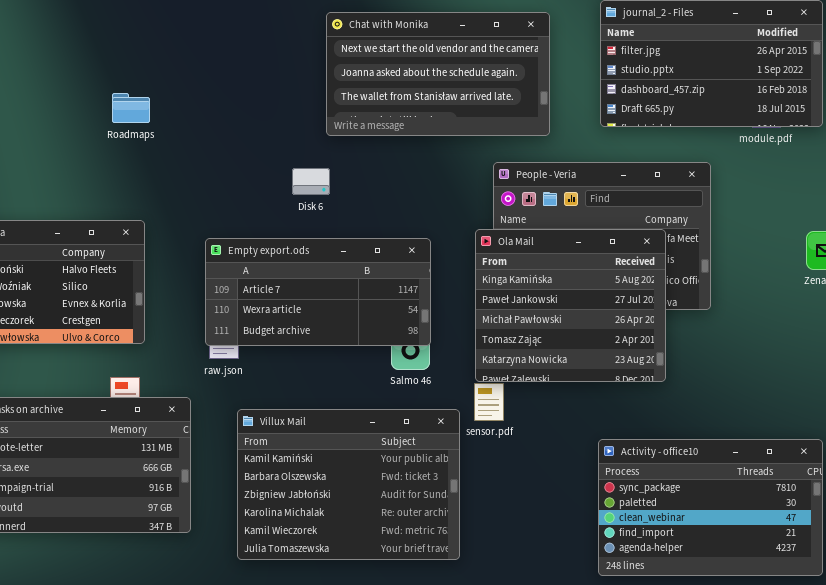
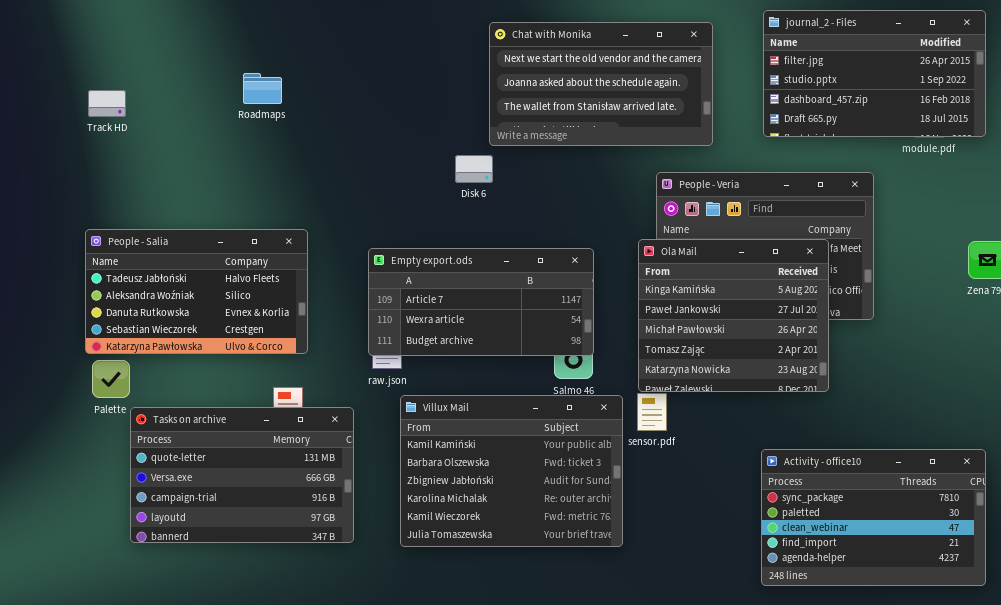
Roadmaps: [112,93,150,123] -> [243,73,282,104], moved
Disk 6: [292,168,330,195] -> [455,155,493,183], moved
Villux Mail: [237,409,460,560] -> [400,395,623,547], moved

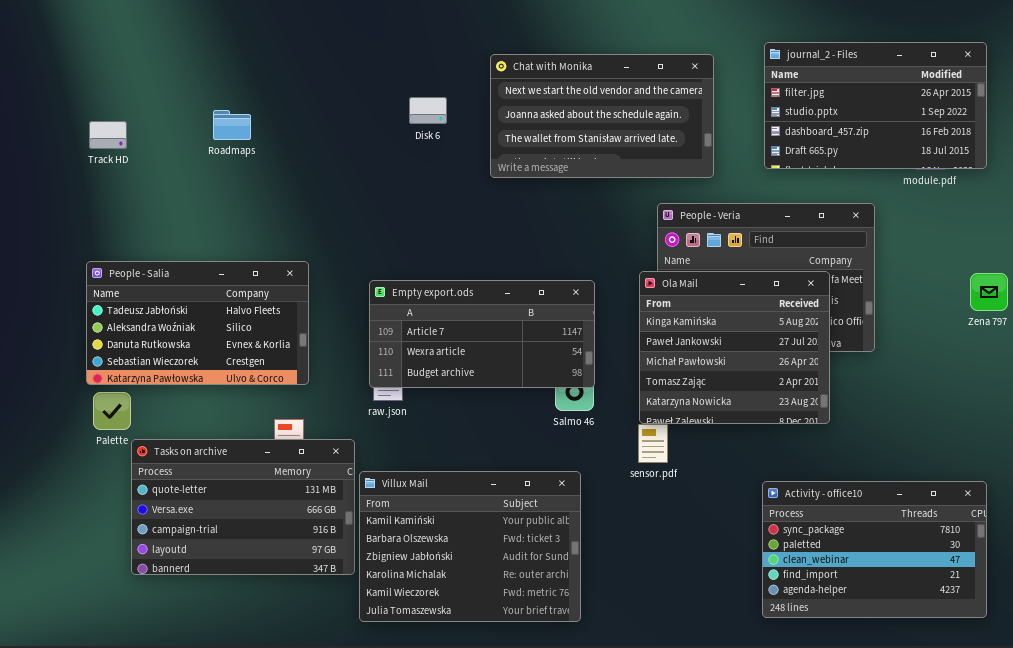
Roadmaps: [243,73,282,104] -> [213,110,251,140], moved
Disk 6: [455,155,493,183] -> [409,97,447,124], moved
Villux Mail: [400,395,623,547] -> [359,471,581,622], moved

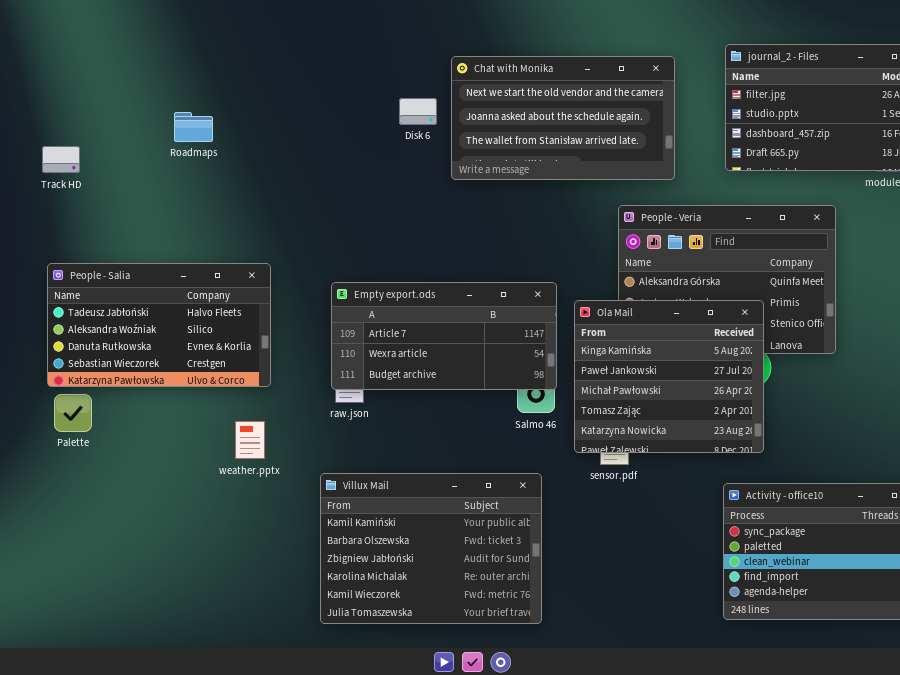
Disk 6: [409,97,447,124] -> [399,98,437,125], moved
Track HD: [89,121,127,149] -> [42,146,80,173], moved
Ola Mail: [639,271,830,424] -> [574,300,764,453], moved
Tasks on archive: [131,439,355,575] -> none, closed

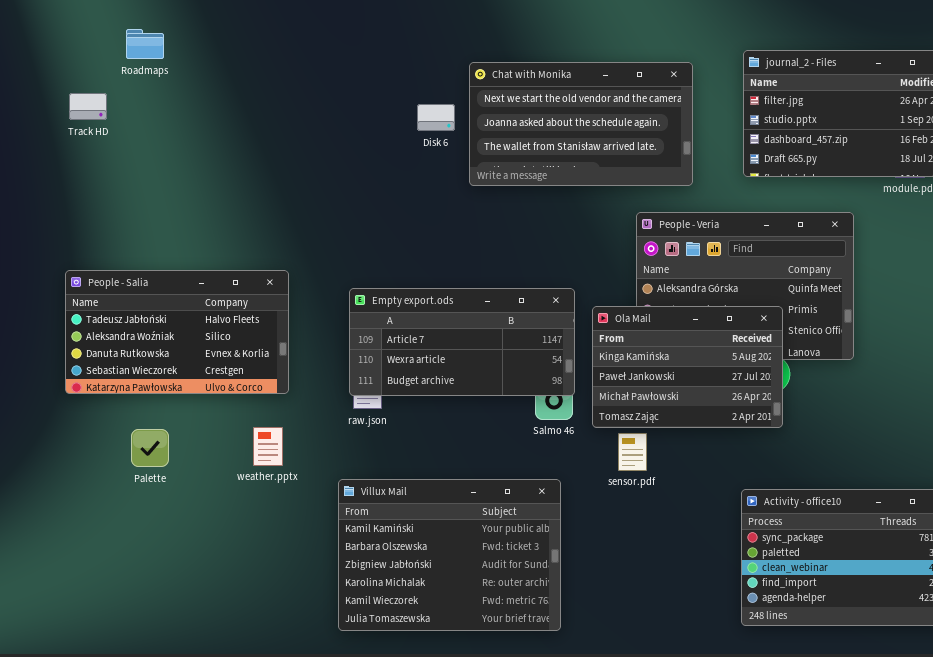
Roadmaps: [174,112,213,142] -> [126,29,164,59], moved
Track HD: [42,146,80,173] -> [69,93,107,120], moved
Ola Mail: [574,300,764,453] -> [592,306,783,428], resized
Palette: [54,394,92,432] -> [131,429,169,467], moved

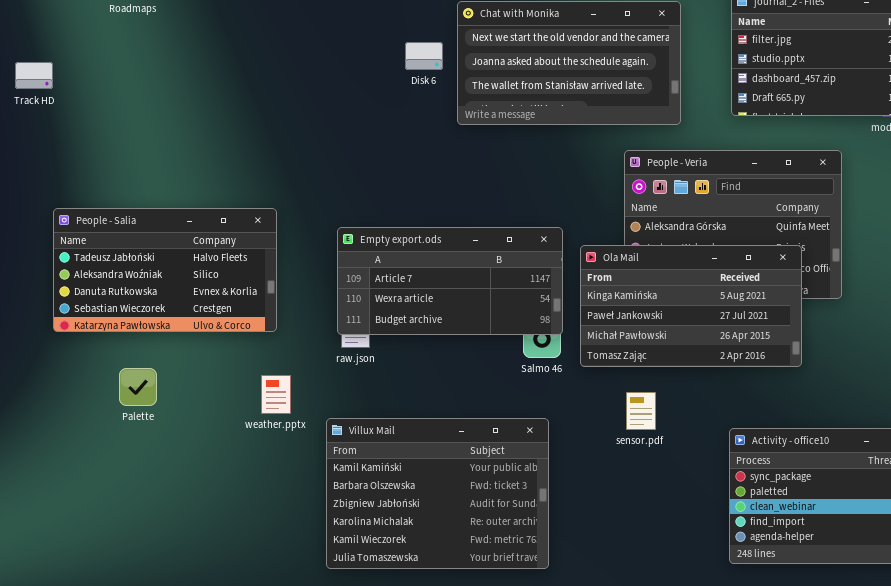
Track HD: [69,93,107,120] -> [15,62,53,89], moved
Ola Mail: [592,306,783,428] -> [580,245,802,367], resized
weather.pptx: [253,427,283,466] -> [261,375,291,414], moved
sensor.pdf: [618,433,647,471] -> [626,392,656,430], moved

